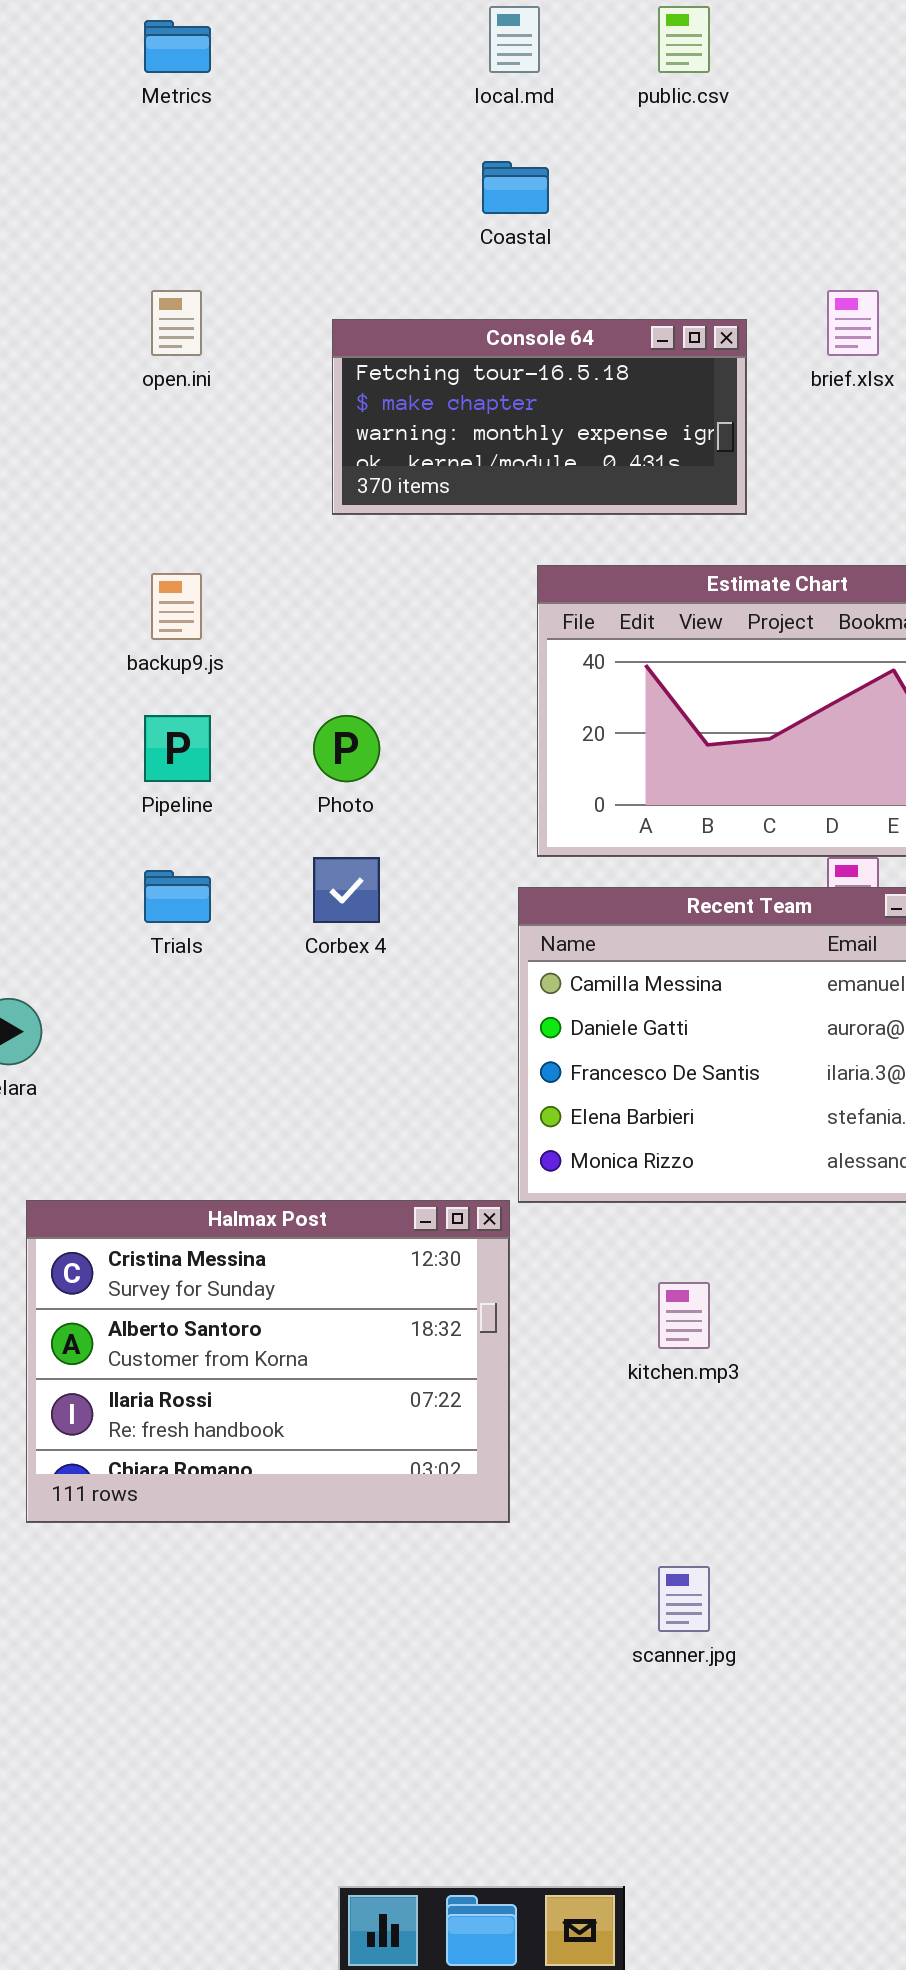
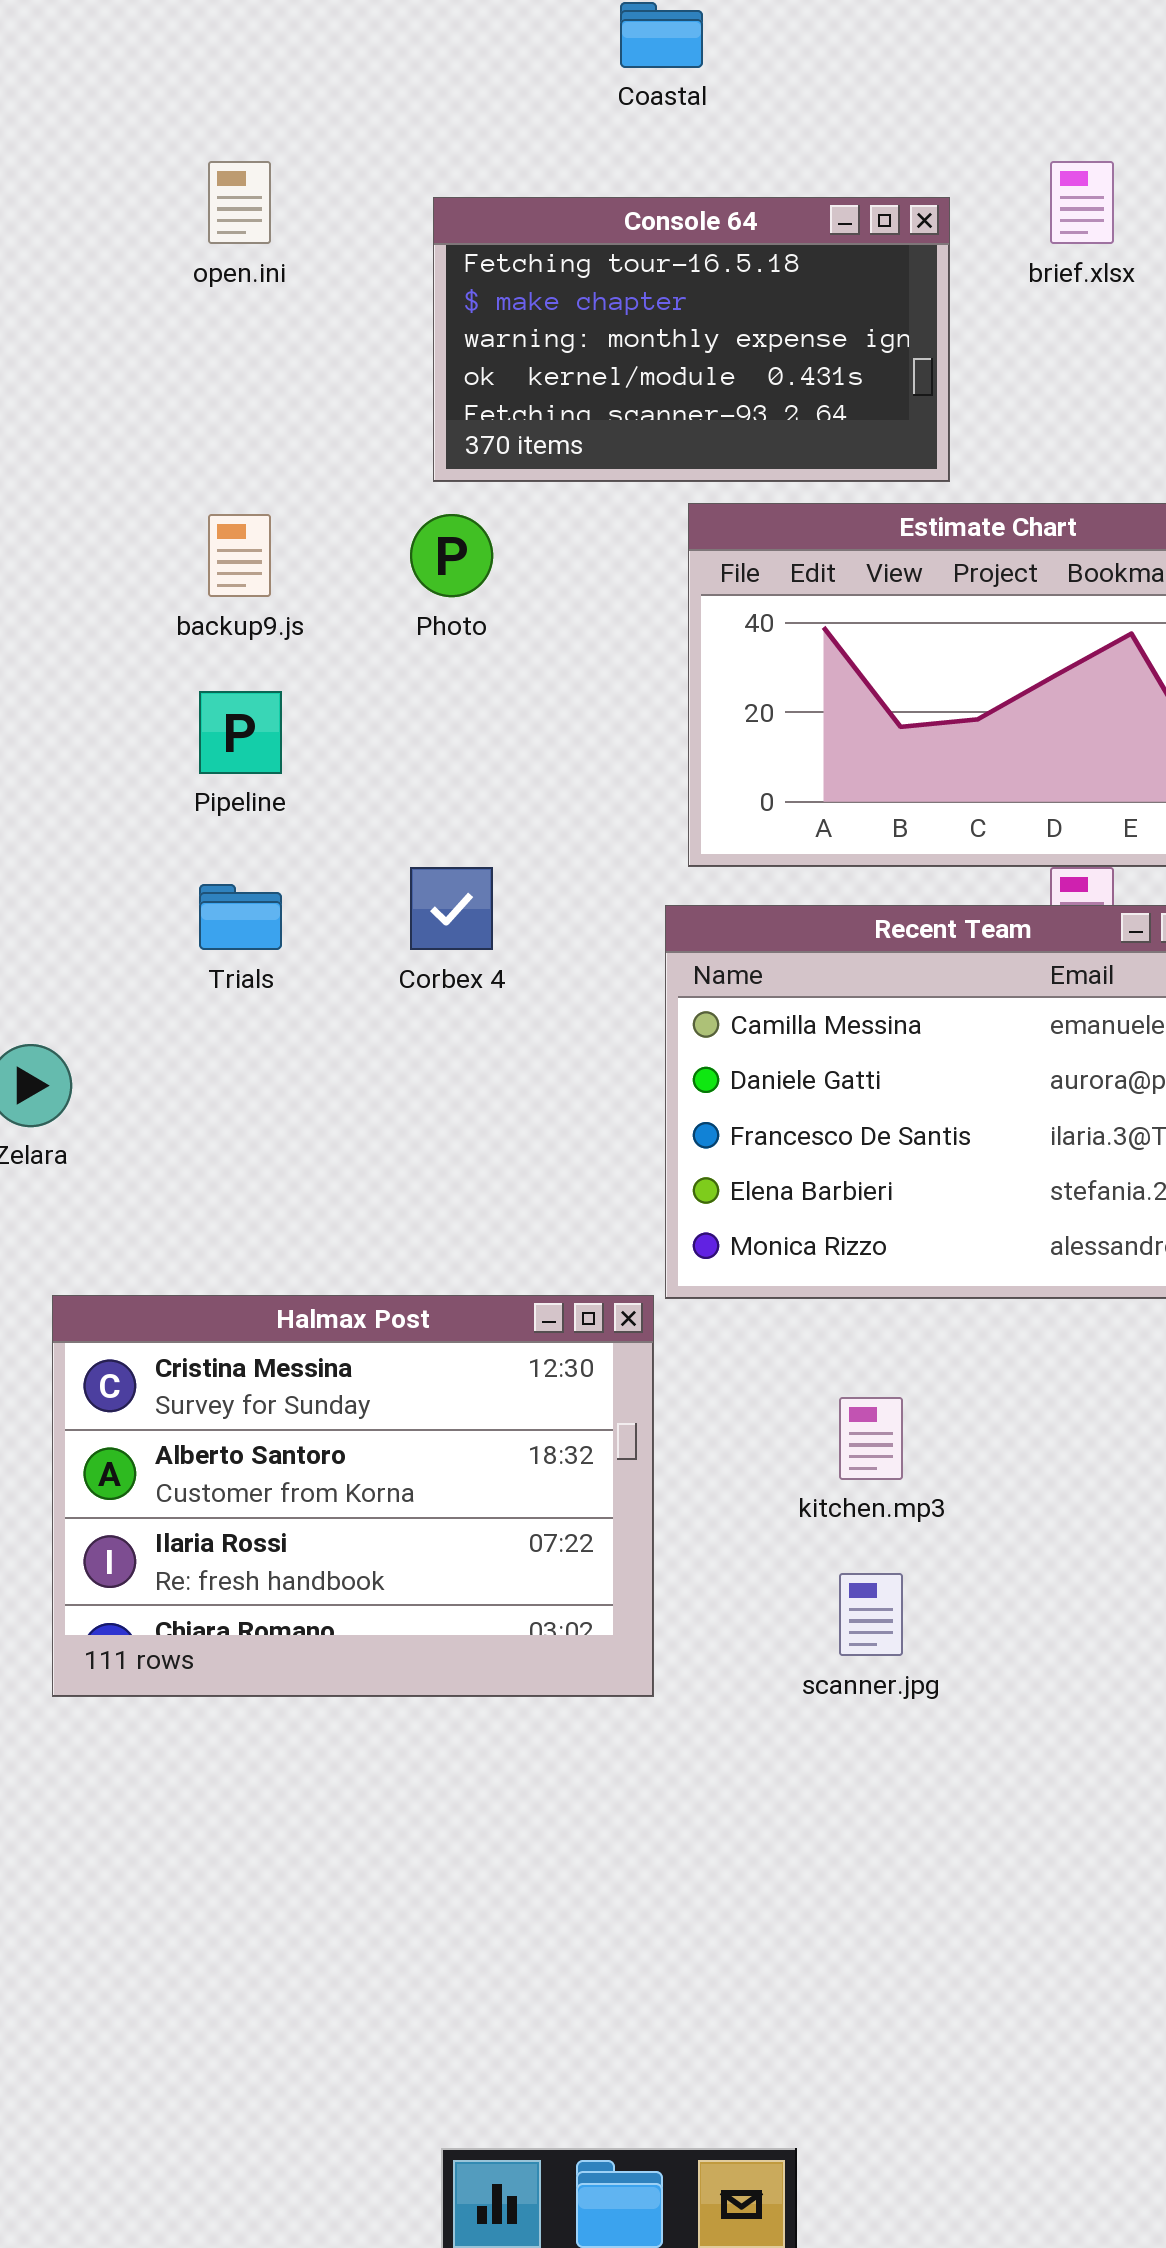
Console 64: [332,319,747,515] -> [433,197,950,482], resized
Photo: [313,715,380,782] -> [410,514,493,597], moved
scanner.jpg: [658,1566,710,1632] -> [839,1573,903,1656], moved

